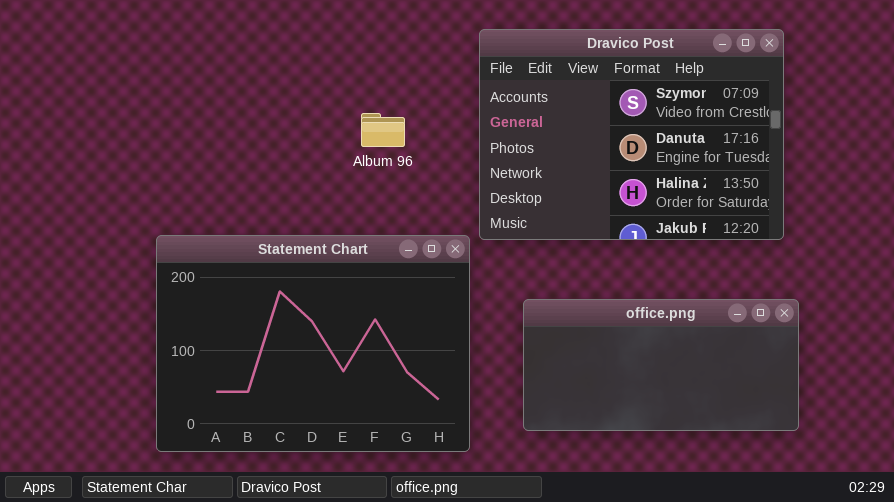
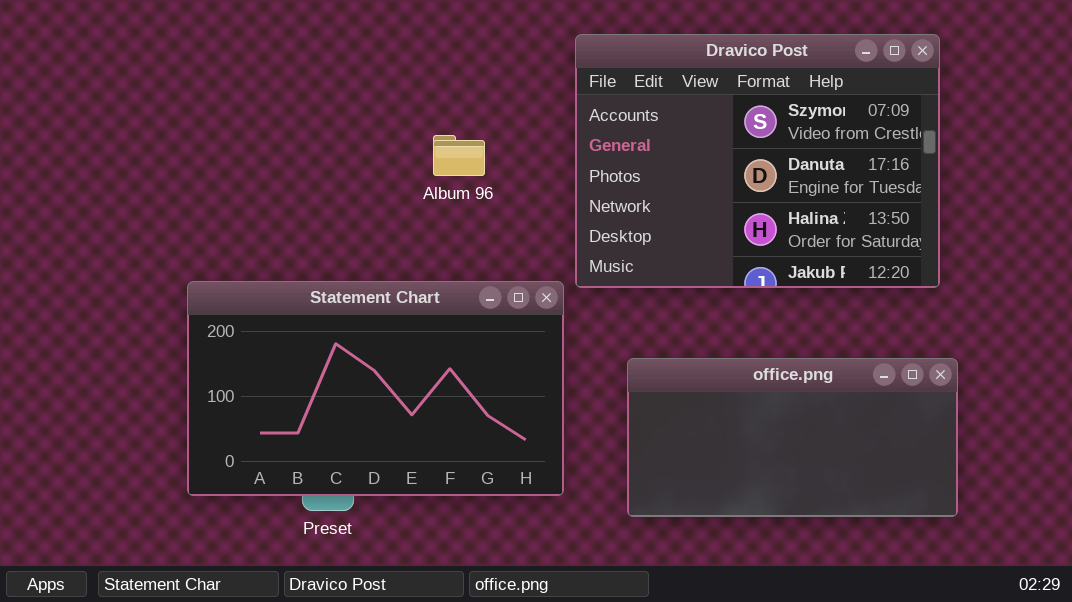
Statement Chart: [156,235,470,452] -> [187,281,564,496], resized

